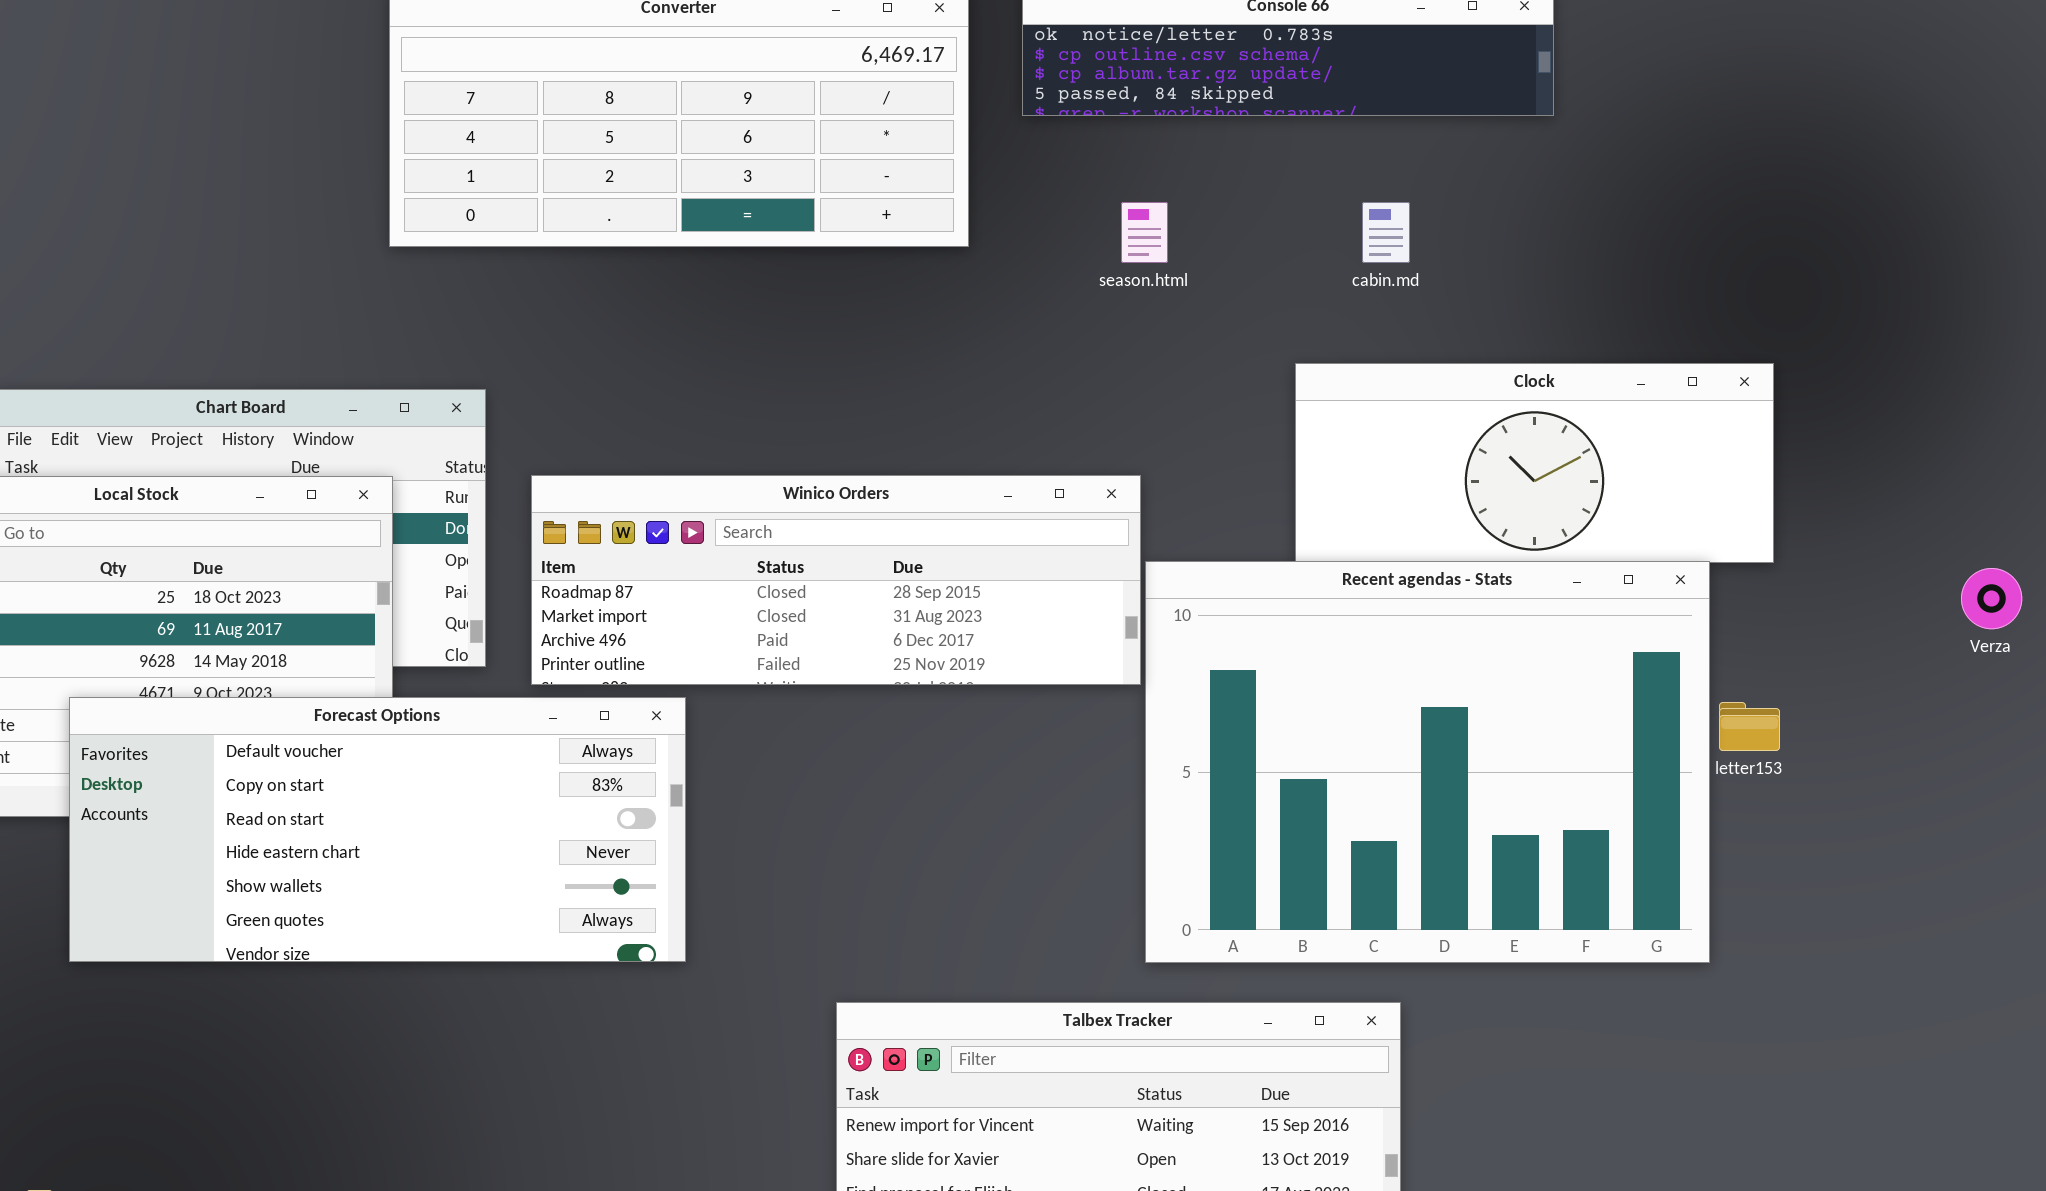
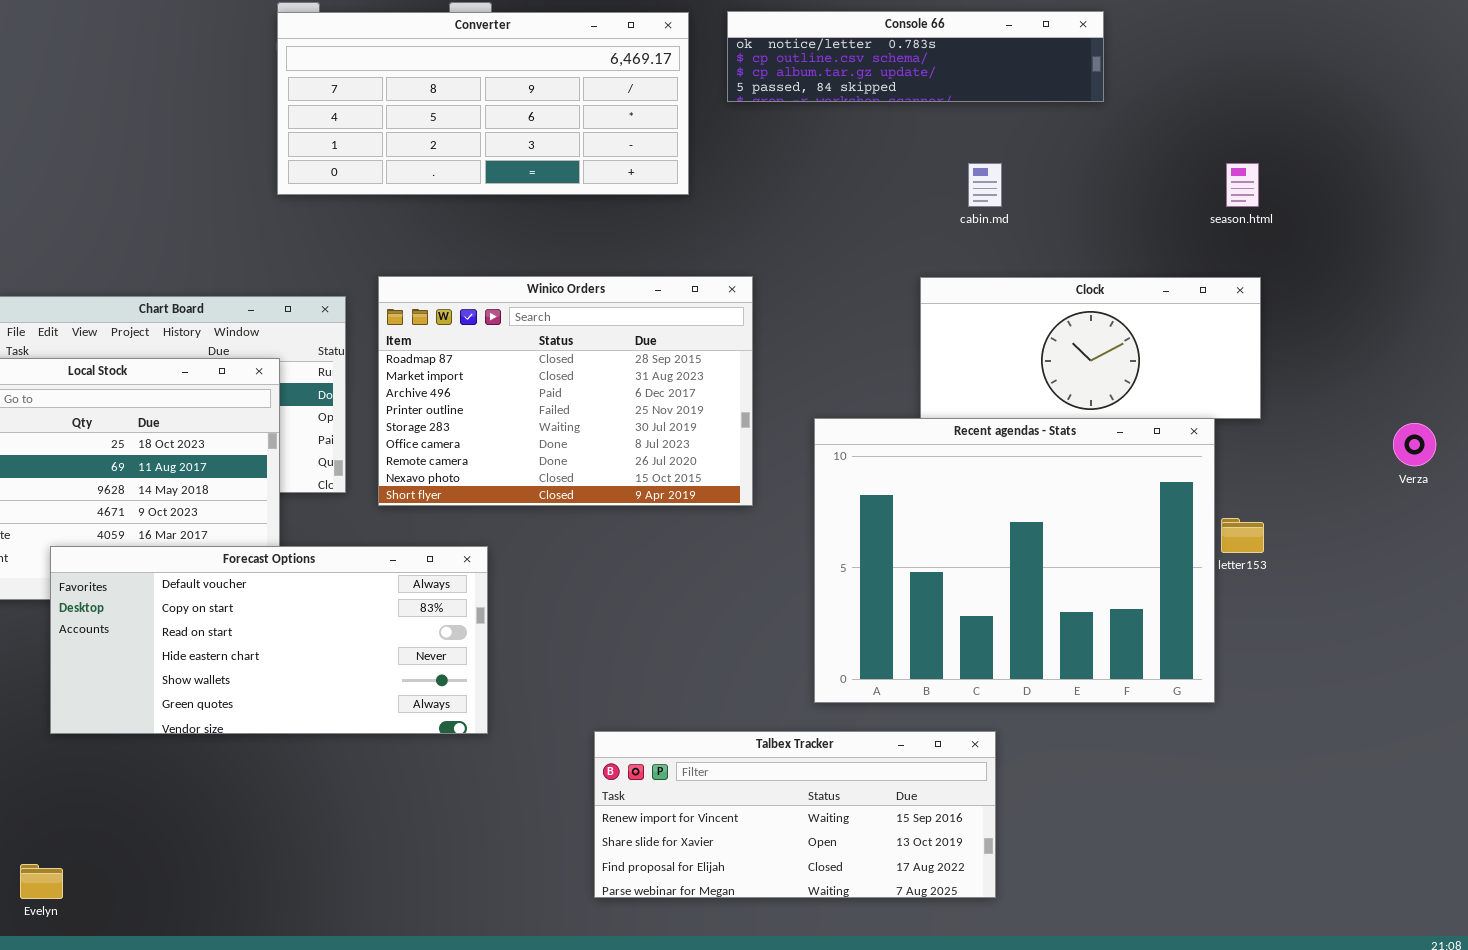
season.html: [1121,202,1168,263] -> [1226,163,1259,207], moved
Winico Orders: [531,475,1141,685] -> [378,276,753,506], resized
Forecast Options: [69,697,686,962] -> [50,546,488,734], moved

